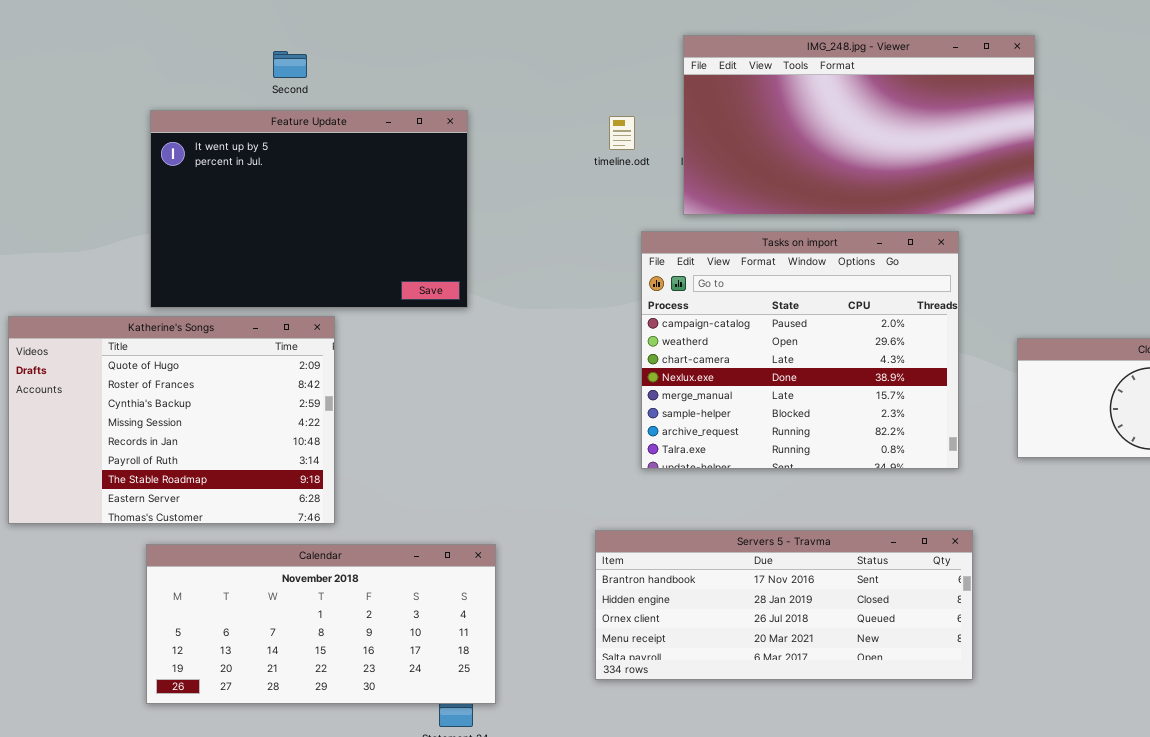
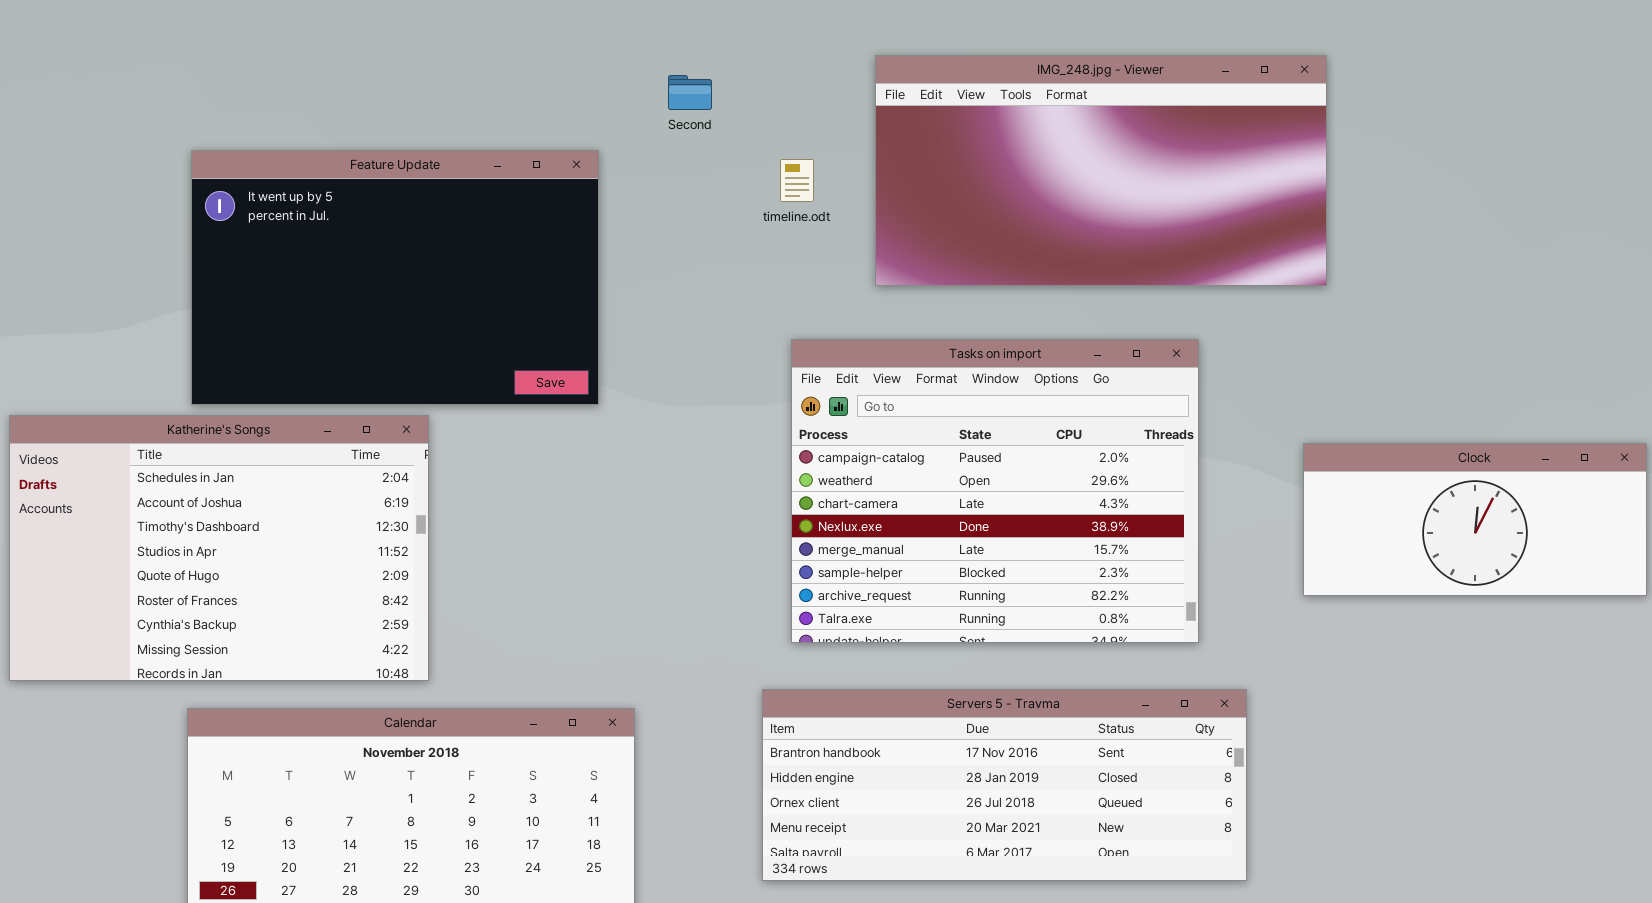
Second: [273,51,307,78] -> [668,75,712,110], moved
Tasks on import: [641,231,959,469] -> [791,339,1199,643], moved
Katherine's Songs: [8,316,335,524] -> [9,415,429,681], scrolled up 4 rows

